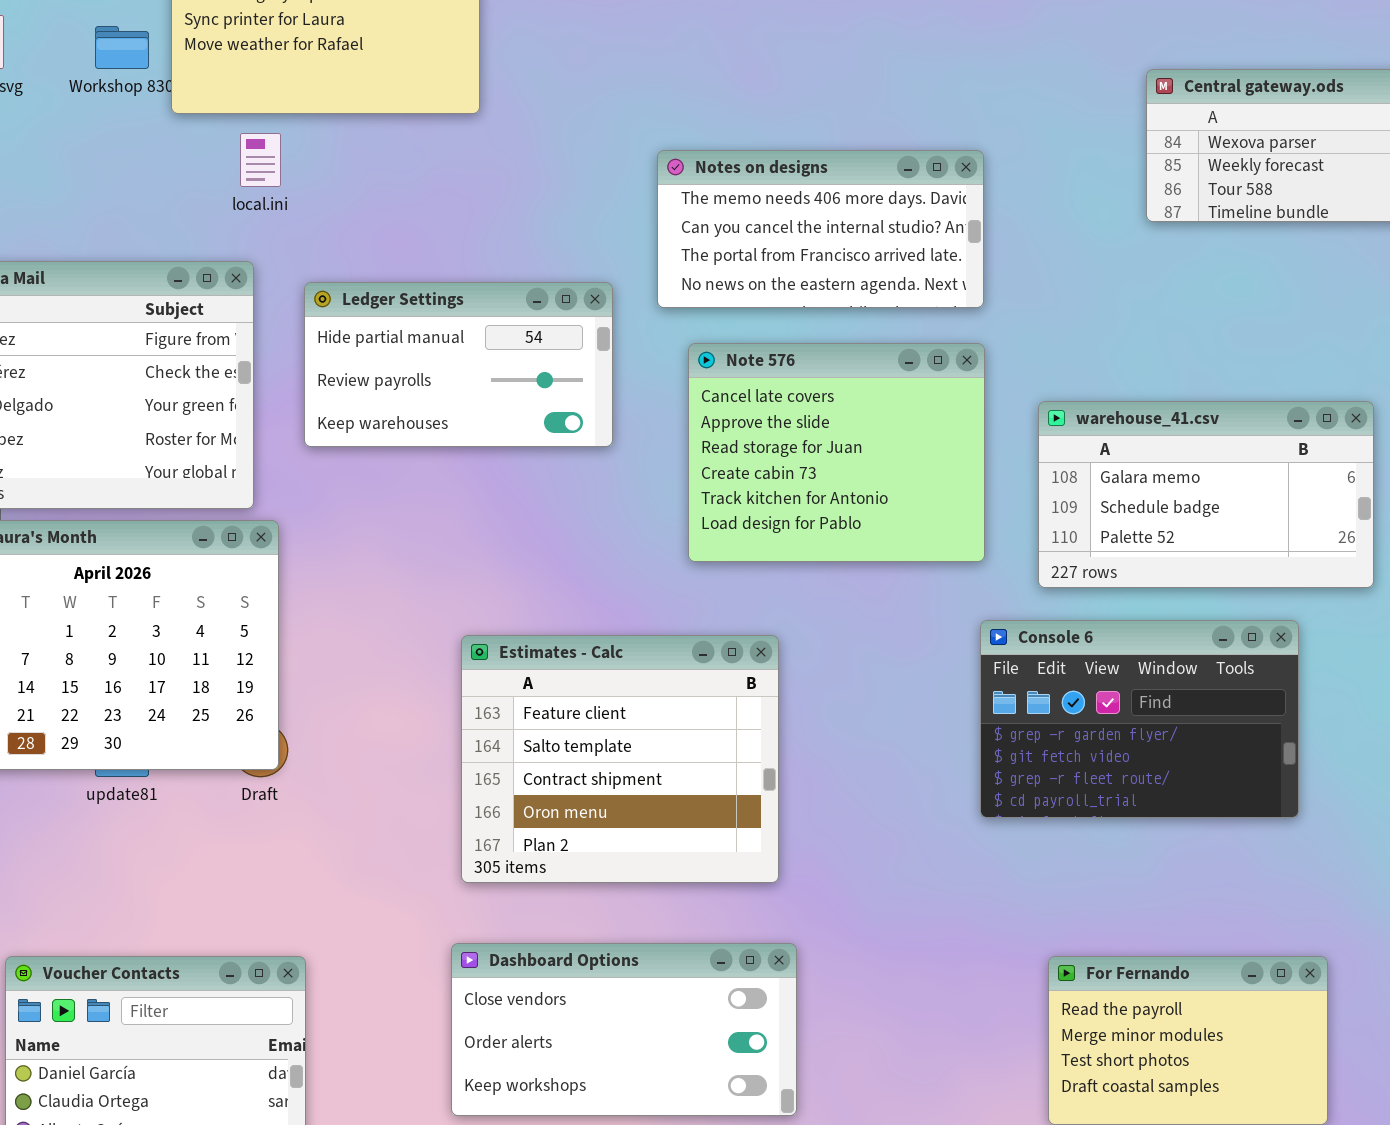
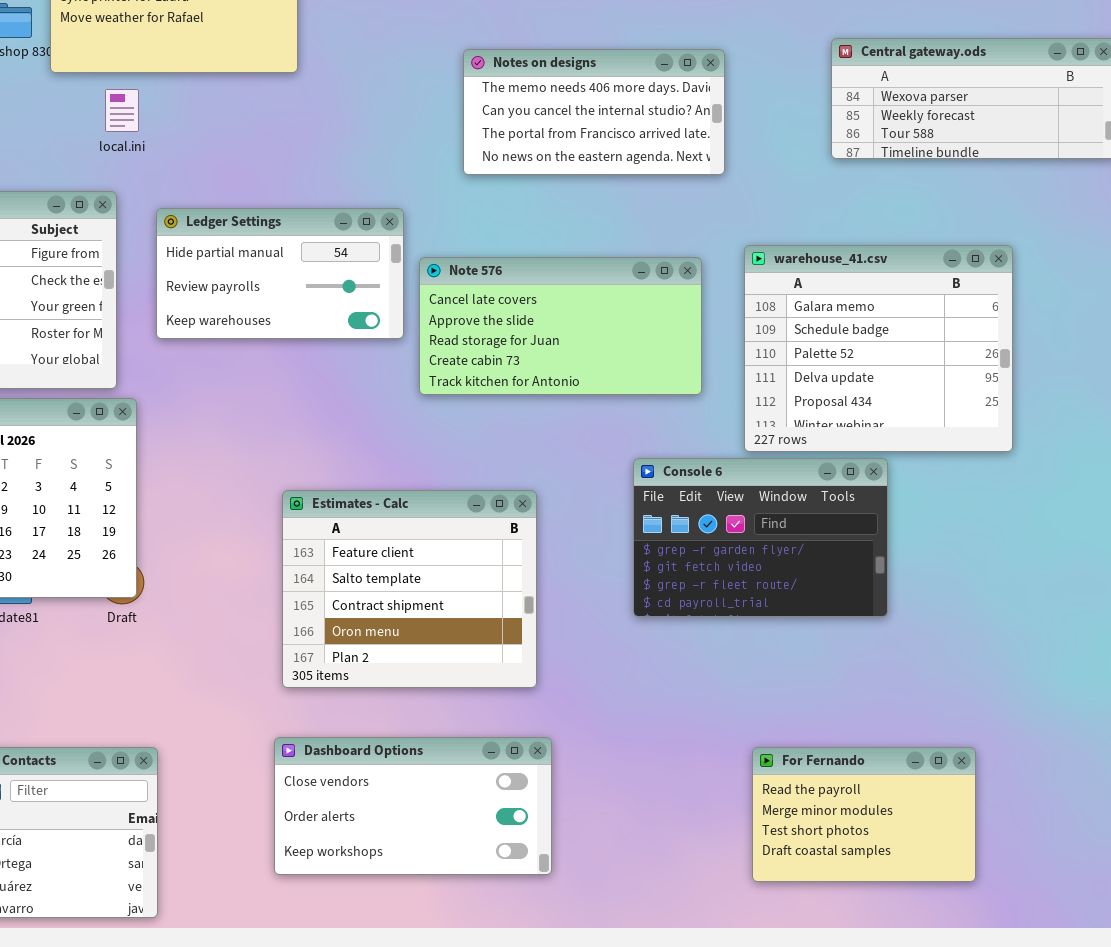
Notes on designs: [657,150,984,308] -> [463,49,725,175], moved
Note 576: [688,343,985,562] -> [419,257,702,395], resized
warehouse_41.csv: [1038,401,1374,588] -> [744,245,1013,452], resized
Console 6: [980,620,1299,818] -> [633,458,888,617], moved

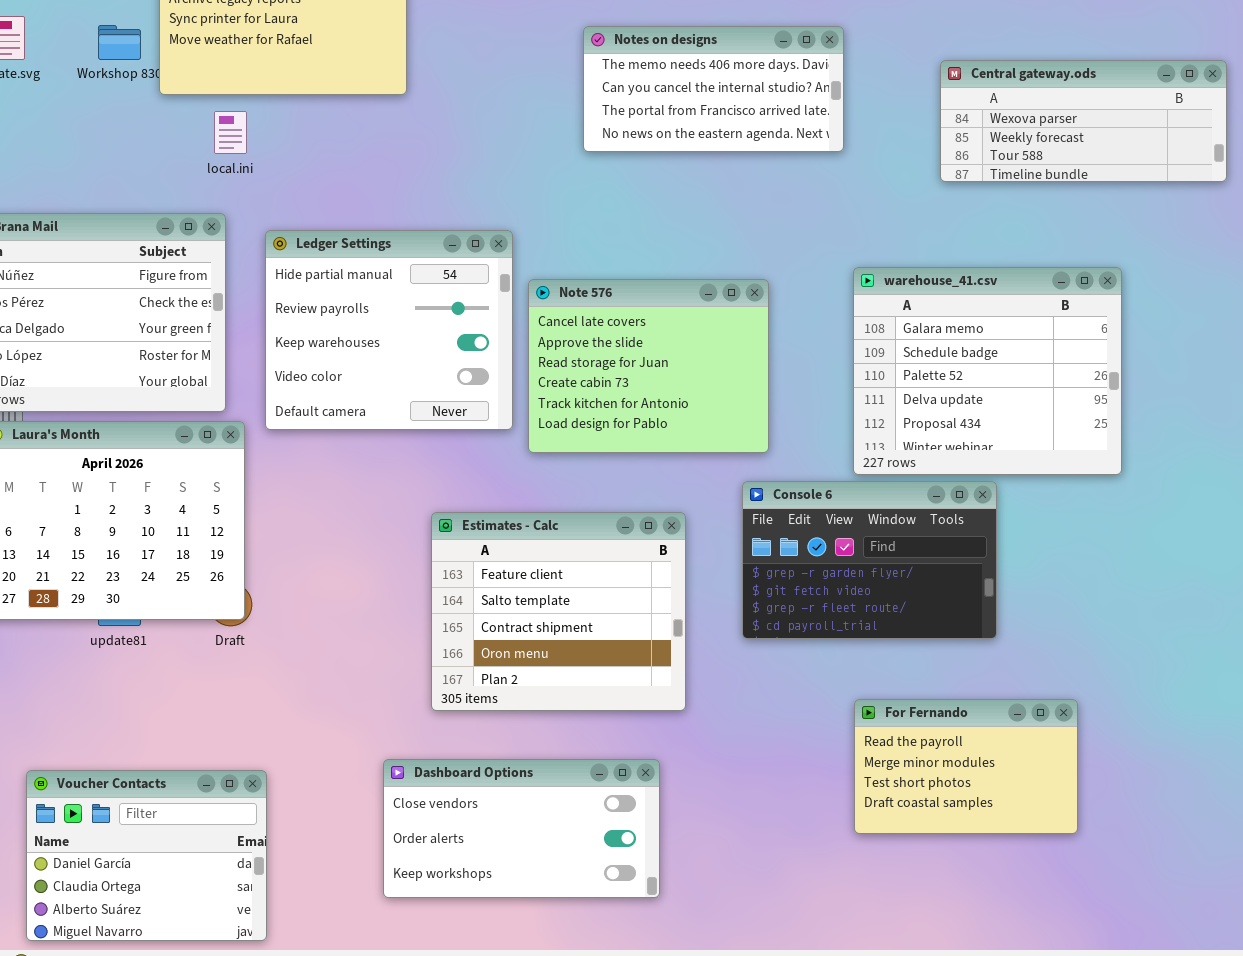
Notes on designs: [463,49,725,175] -> [583,26,844,152], moved
Ledger Settings: [156,208,404,339] -> [265,230,513,430], resized
Note 576: [419,257,702,395] -> [528,279,769,453], resized
Estimates - Calc: [282,490,537,688] -> [431,512,686,711], moved
For Fernando: [752,747,976,882] -> [854,699,1078,834], moved

